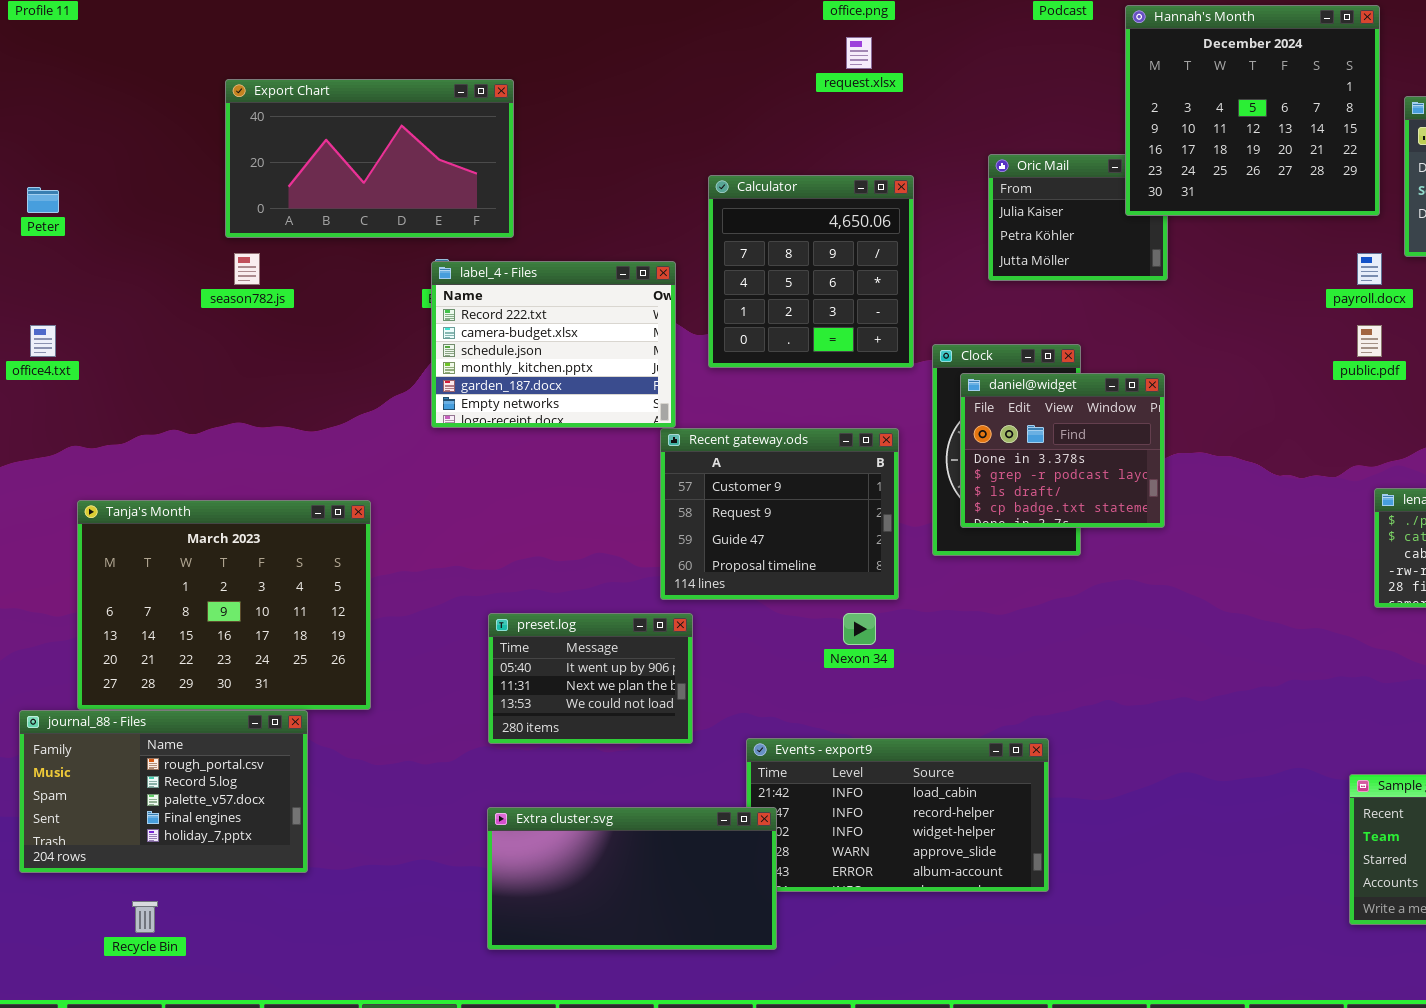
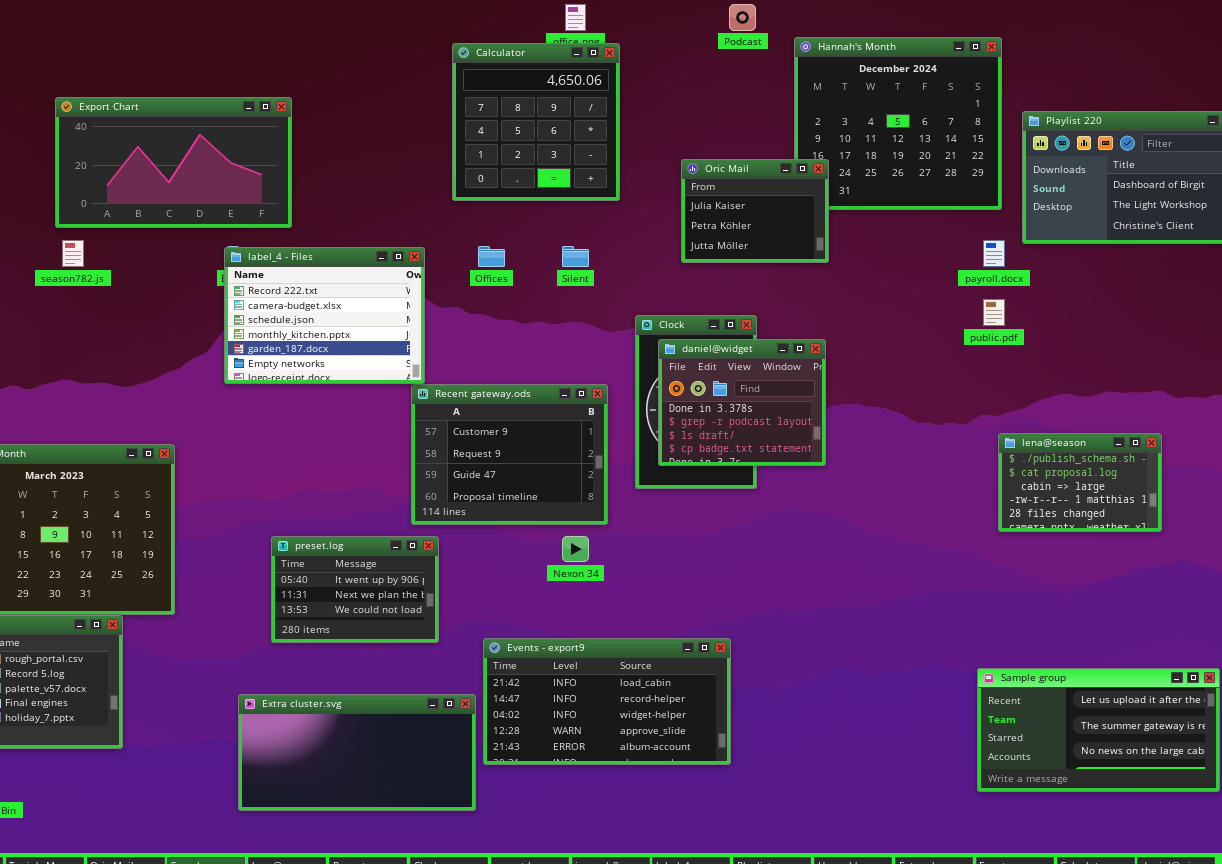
Oric Mail: [988,154,1168,281] -> [681,159,829,263], raised
Calculator: [708,175,914,368] -> [452,43,620,201], moved
Extra cluster.svg: [487,807,777,950] -> [238,694,476,811], moved

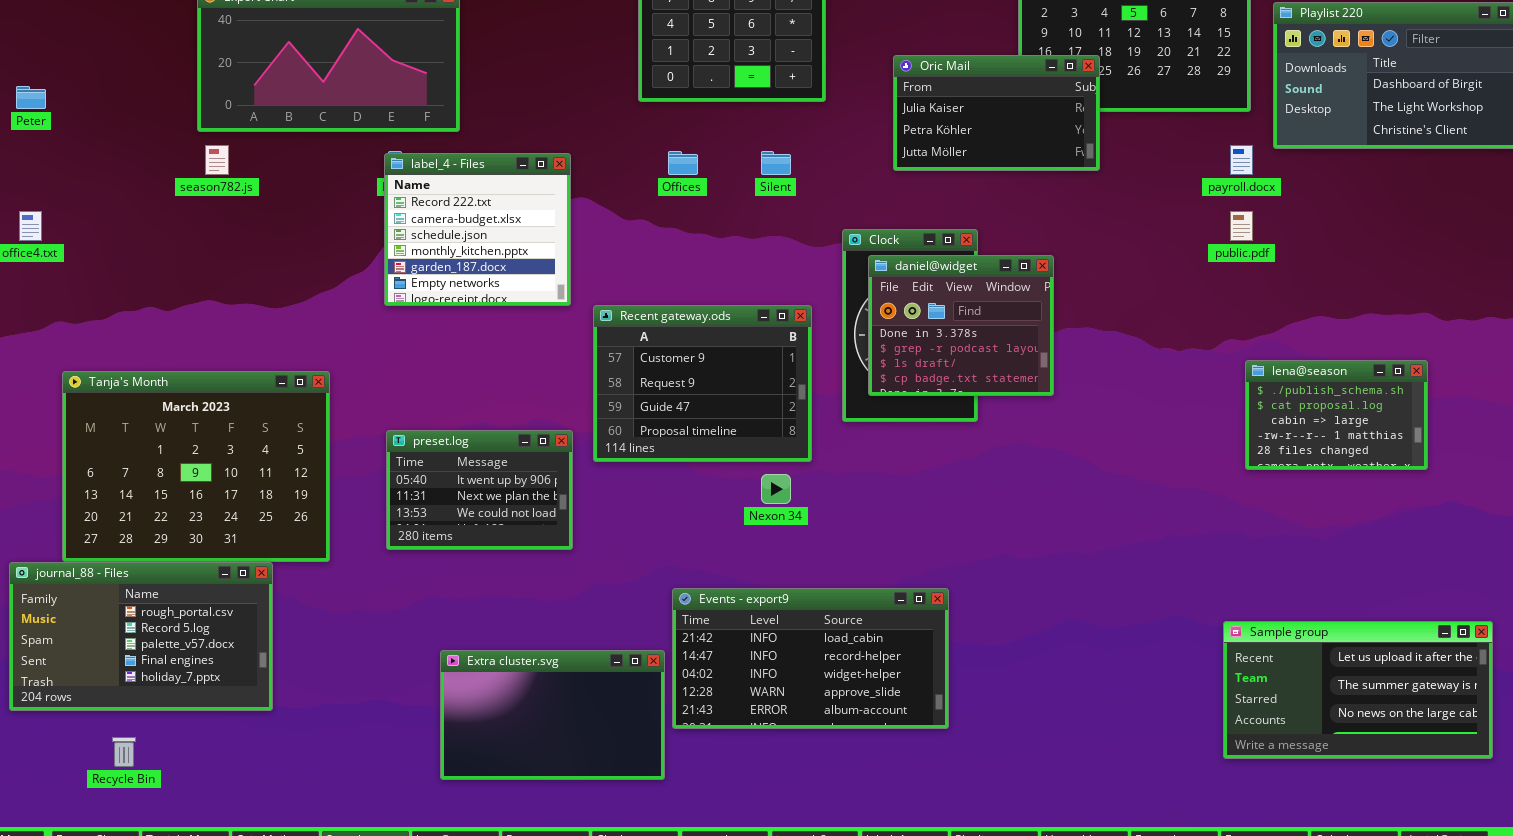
Oric Mail: [681,159,829,263] -> [893,55,1100,171], resized
label_4 - Files: [224,247,425,384] -> [384,153,571,306], resized
preset.log: [271,536,439,643] -> [386,430,573,550], moved
Extra cluster.svg: [238,694,476,811] -> [440,650,665,780], resized

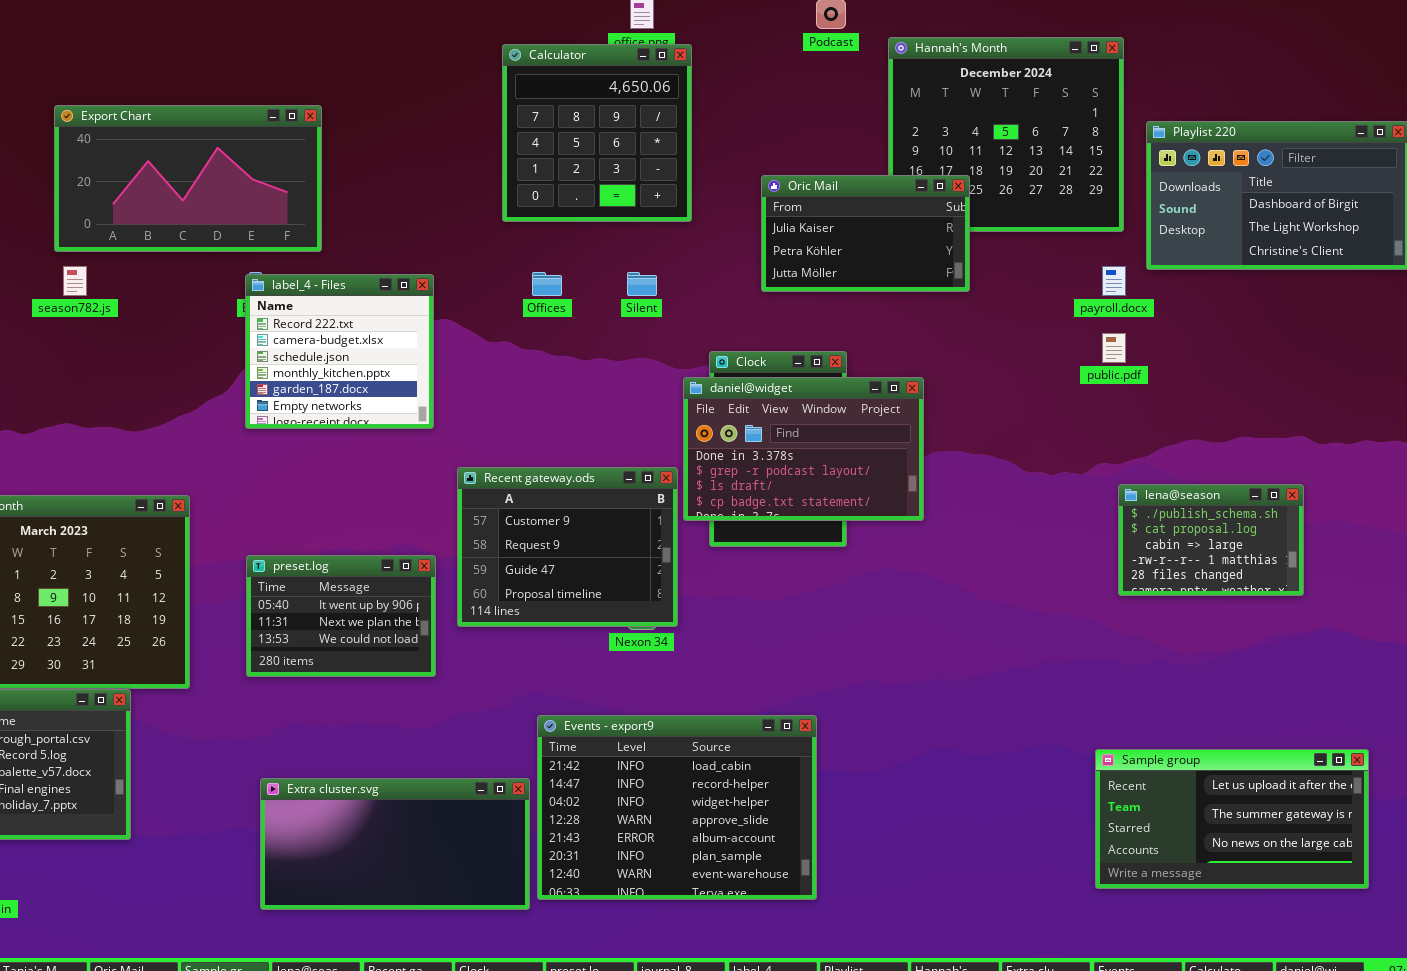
daniel@widget: [868,255,1054,396] -> [683,377,924,521], resized
Recent gateway.ods: [593,305,812,462] -> [457,467,678,627], moved
Events - export9: [672,588,949,729] -> [537,715,817,900], resized
Extra cluster.svg: [440,650,665,780] -> [260,778,530,910], resized

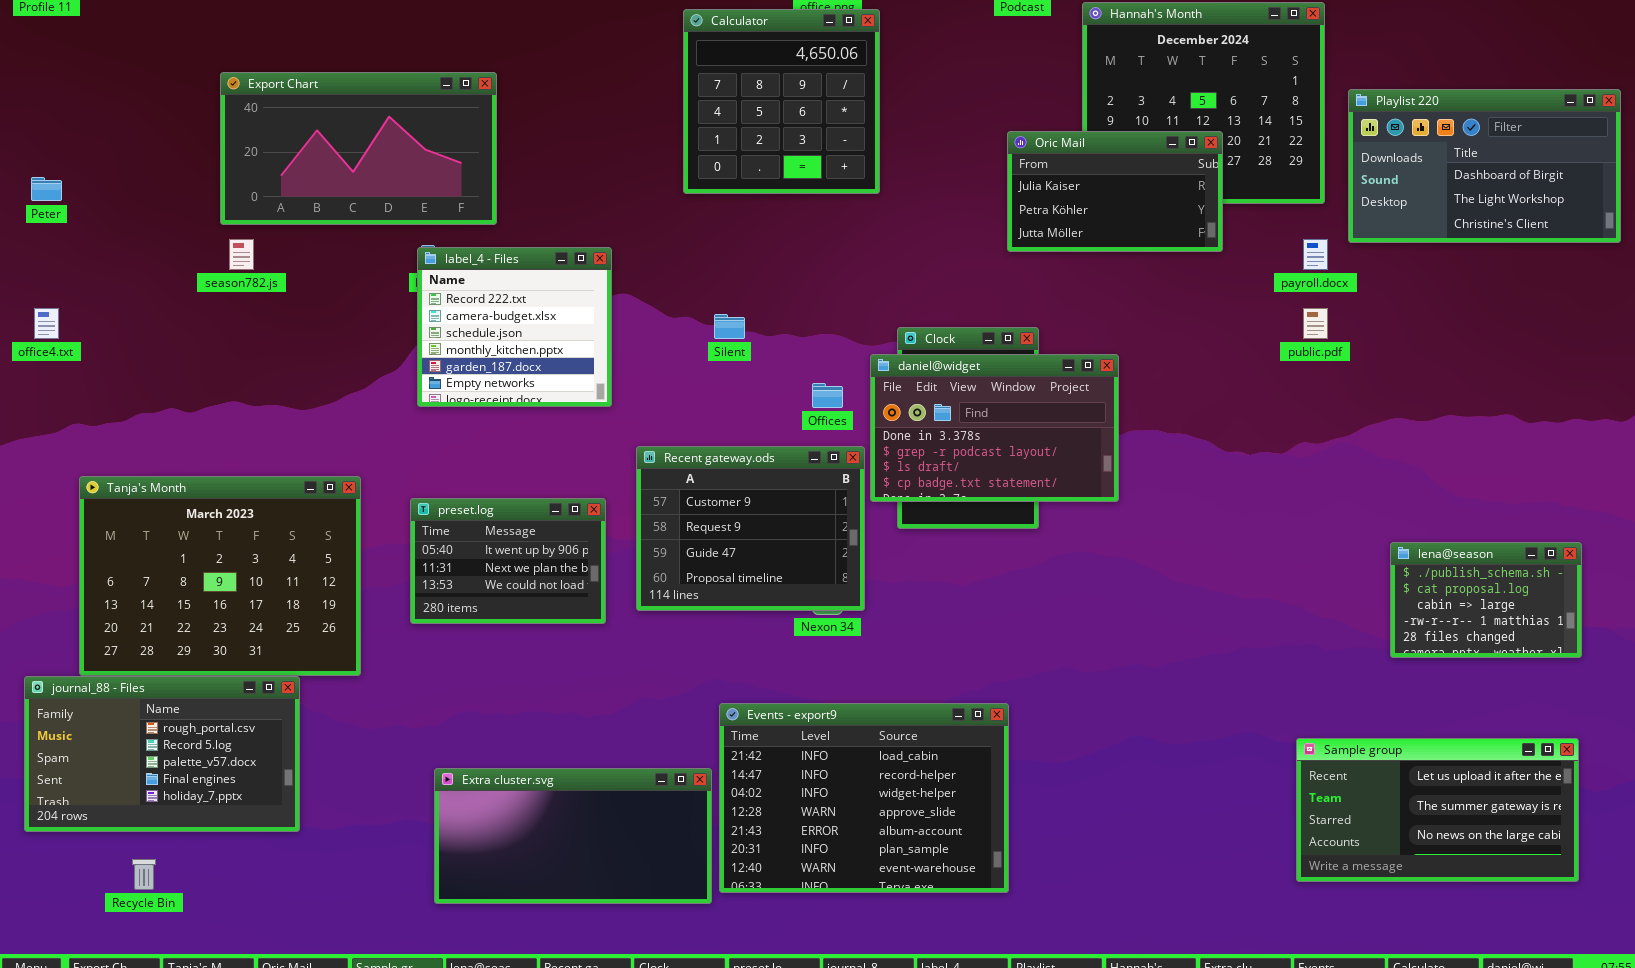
Oric Mail: [761,175,970,292] -> [1007,131,1223,252], moved
Offices: [532,272,562,296] -> [812,383,843,408], moved
Silent: [627,272,657,296] -> [714,314,745,339], moved
lena@season: [1118,484,1304,596] -> [1390,542,1582,658], moved
preset.log: [246,555,436,677] -> [410,498,606,624], moved

